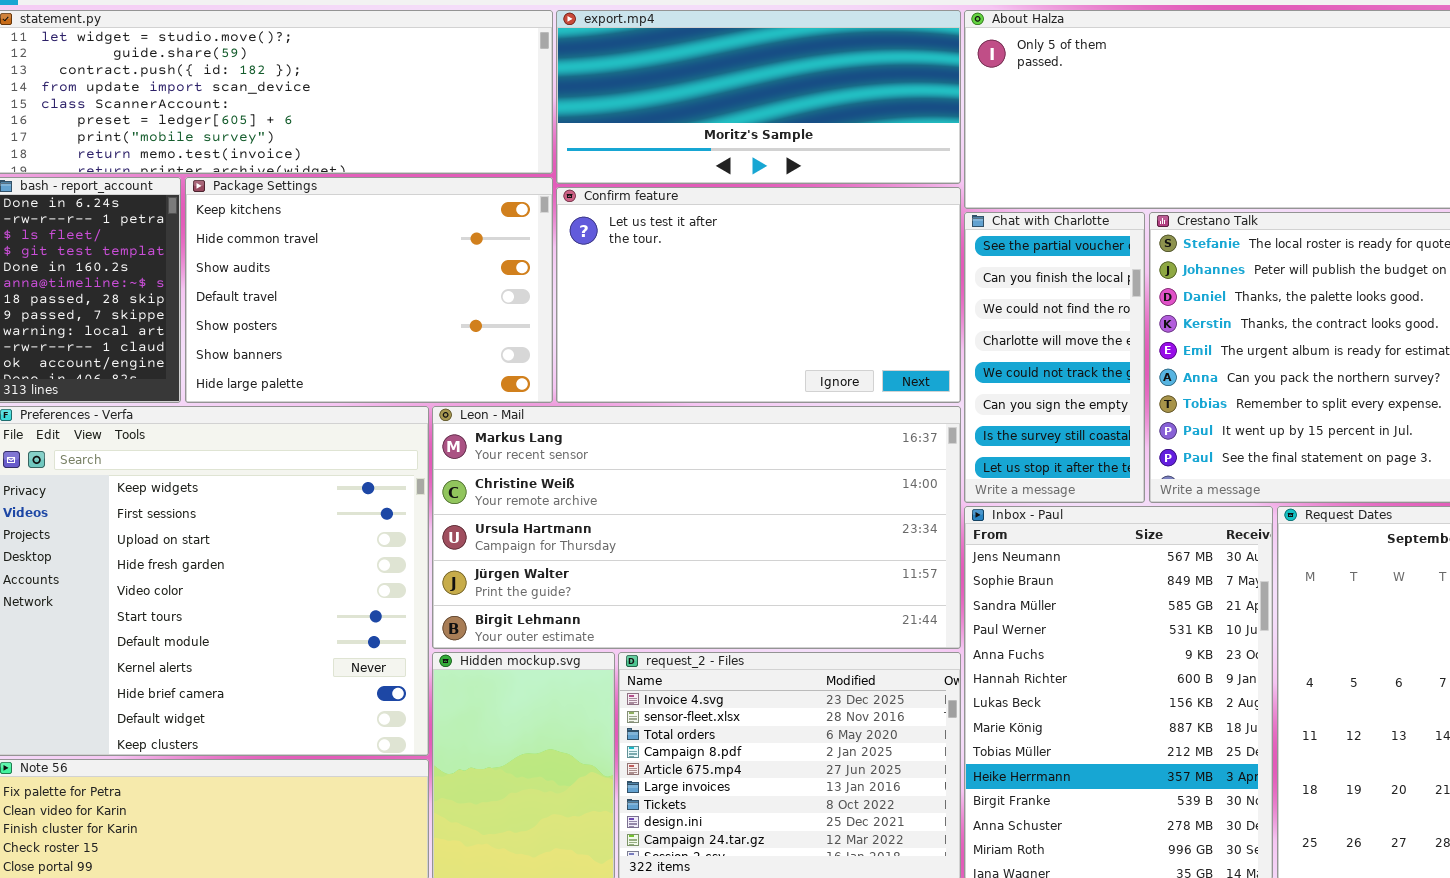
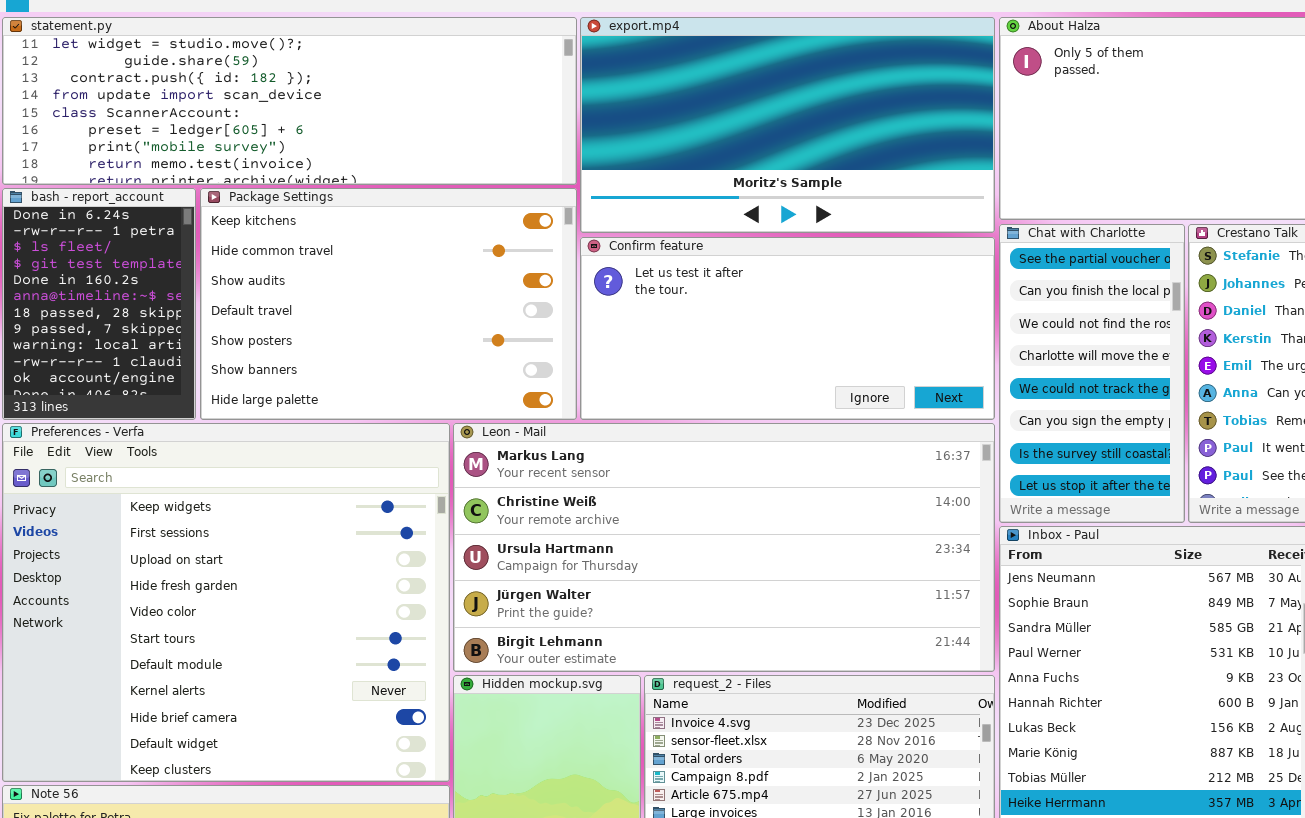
export.mp4: [556,10,961,184] -> [580,17,995,233], resized
Confirm feature: [556,187,961,403] -> [580,237,995,420], resized

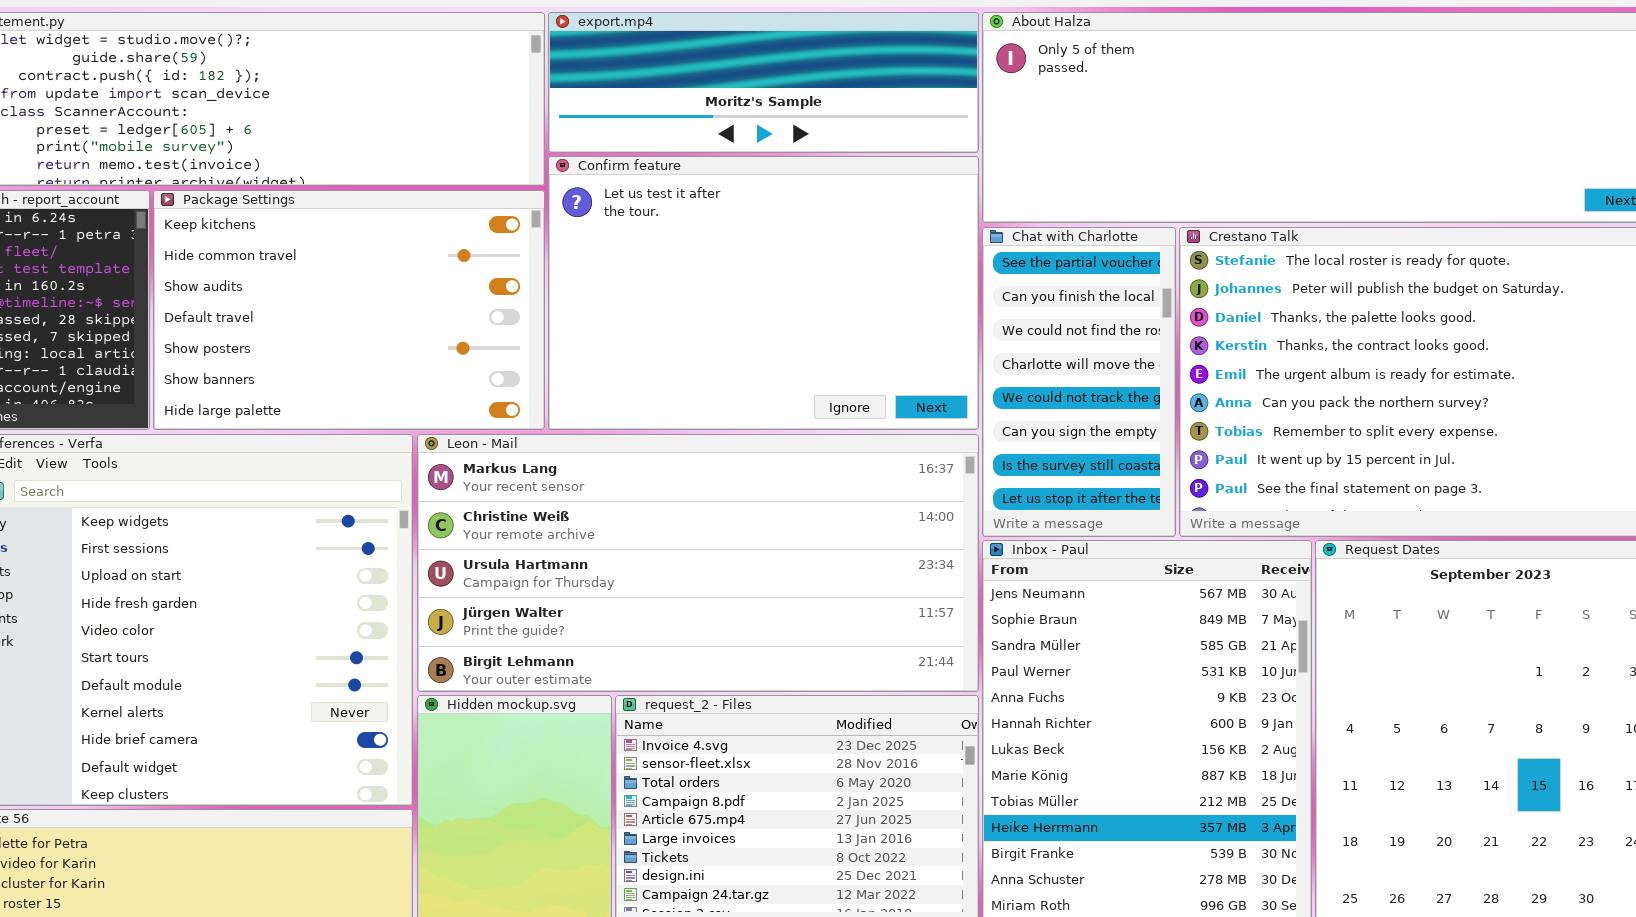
export.mp4: [580,17,995,233] -> [548,12,979,153], resized
Confirm feature: [580,237,995,420] -> [548,156,979,430], resized

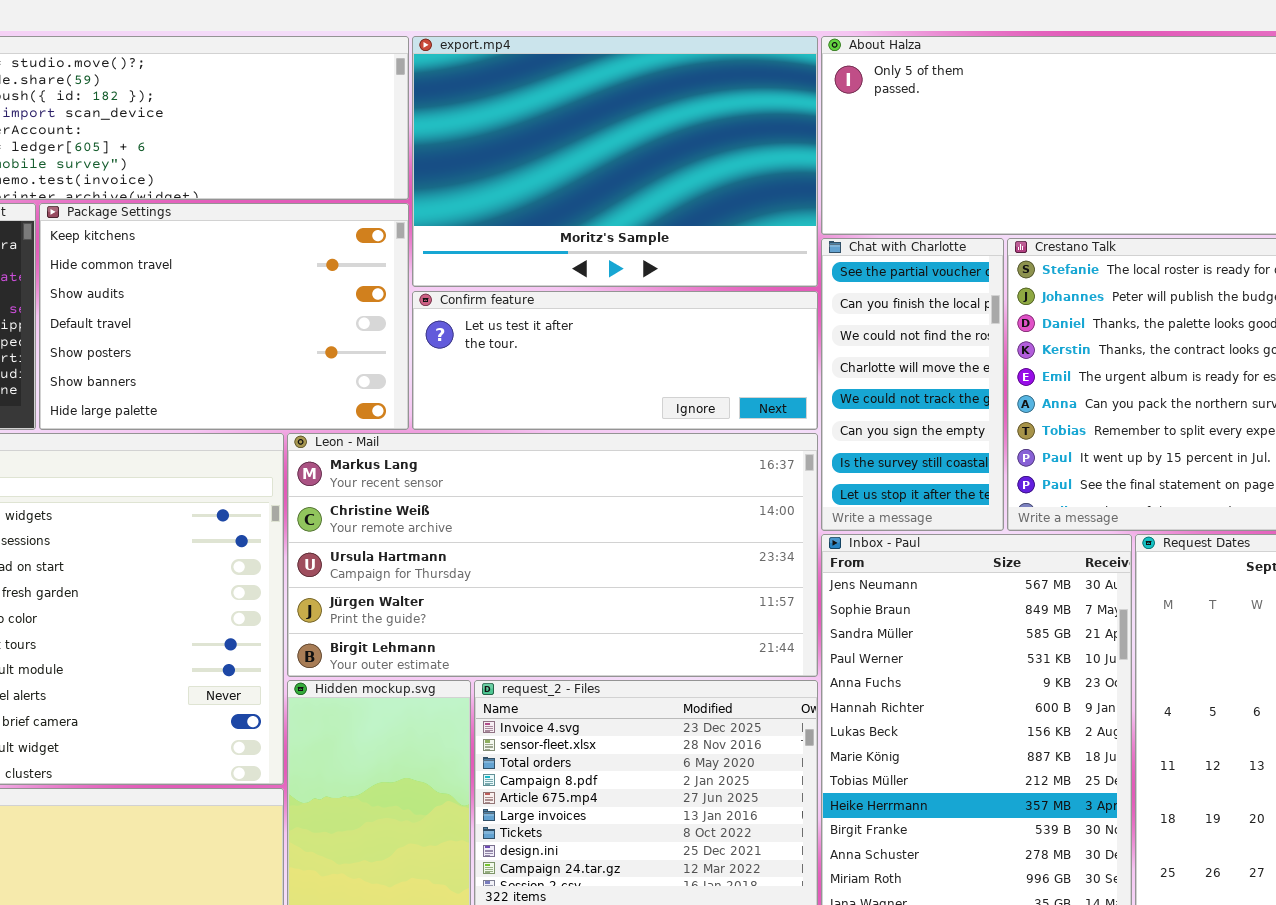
export.mp4: [548,12,979,153] -> [412,36,818,287], resized
Confirm feature: [548,156,979,430] -> [412,291,818,430], resized

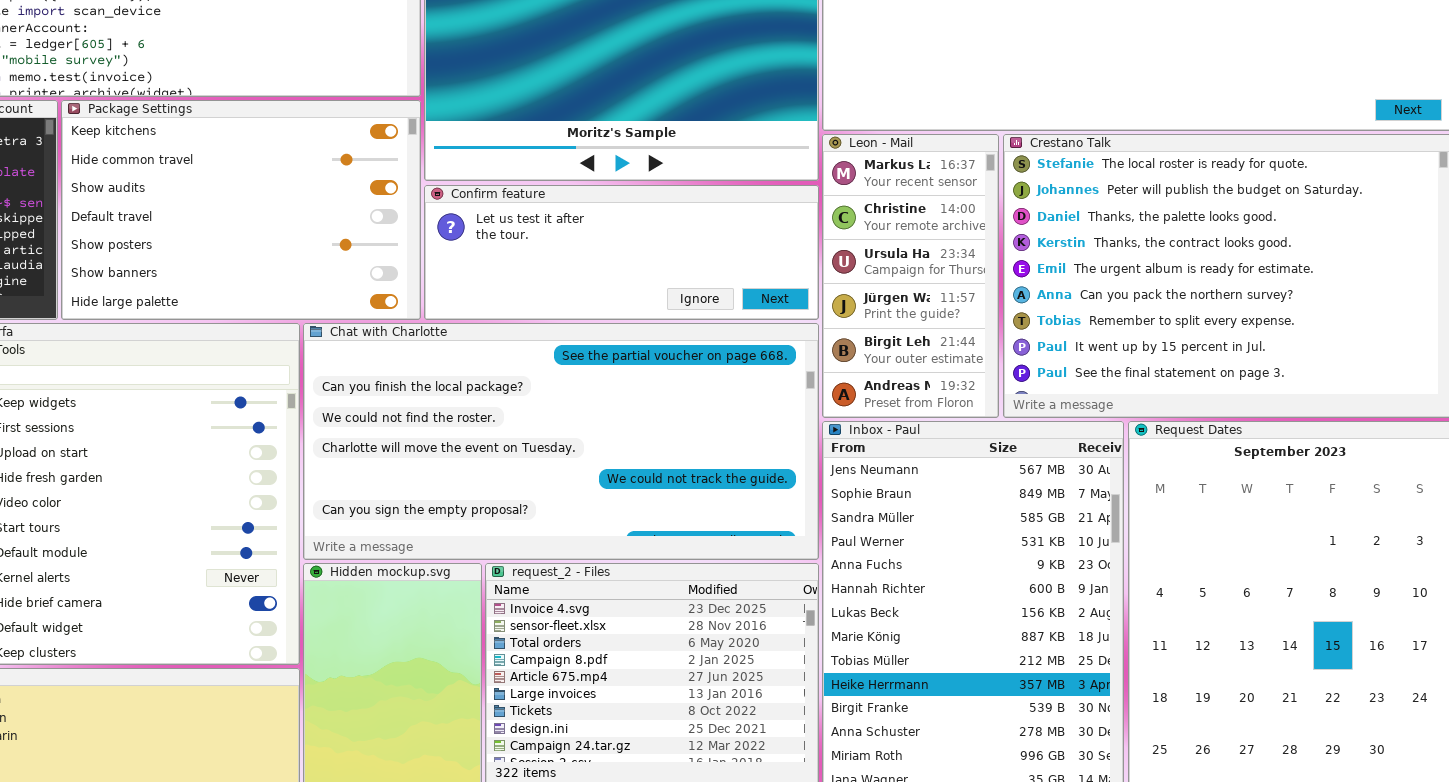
Chat with Charlotte: [821,238,1004,531] -> [303,323,819,560], moved, resized
Leon - Mail: [287,433,818,677] -> [822,134,999,418], moved, resized

